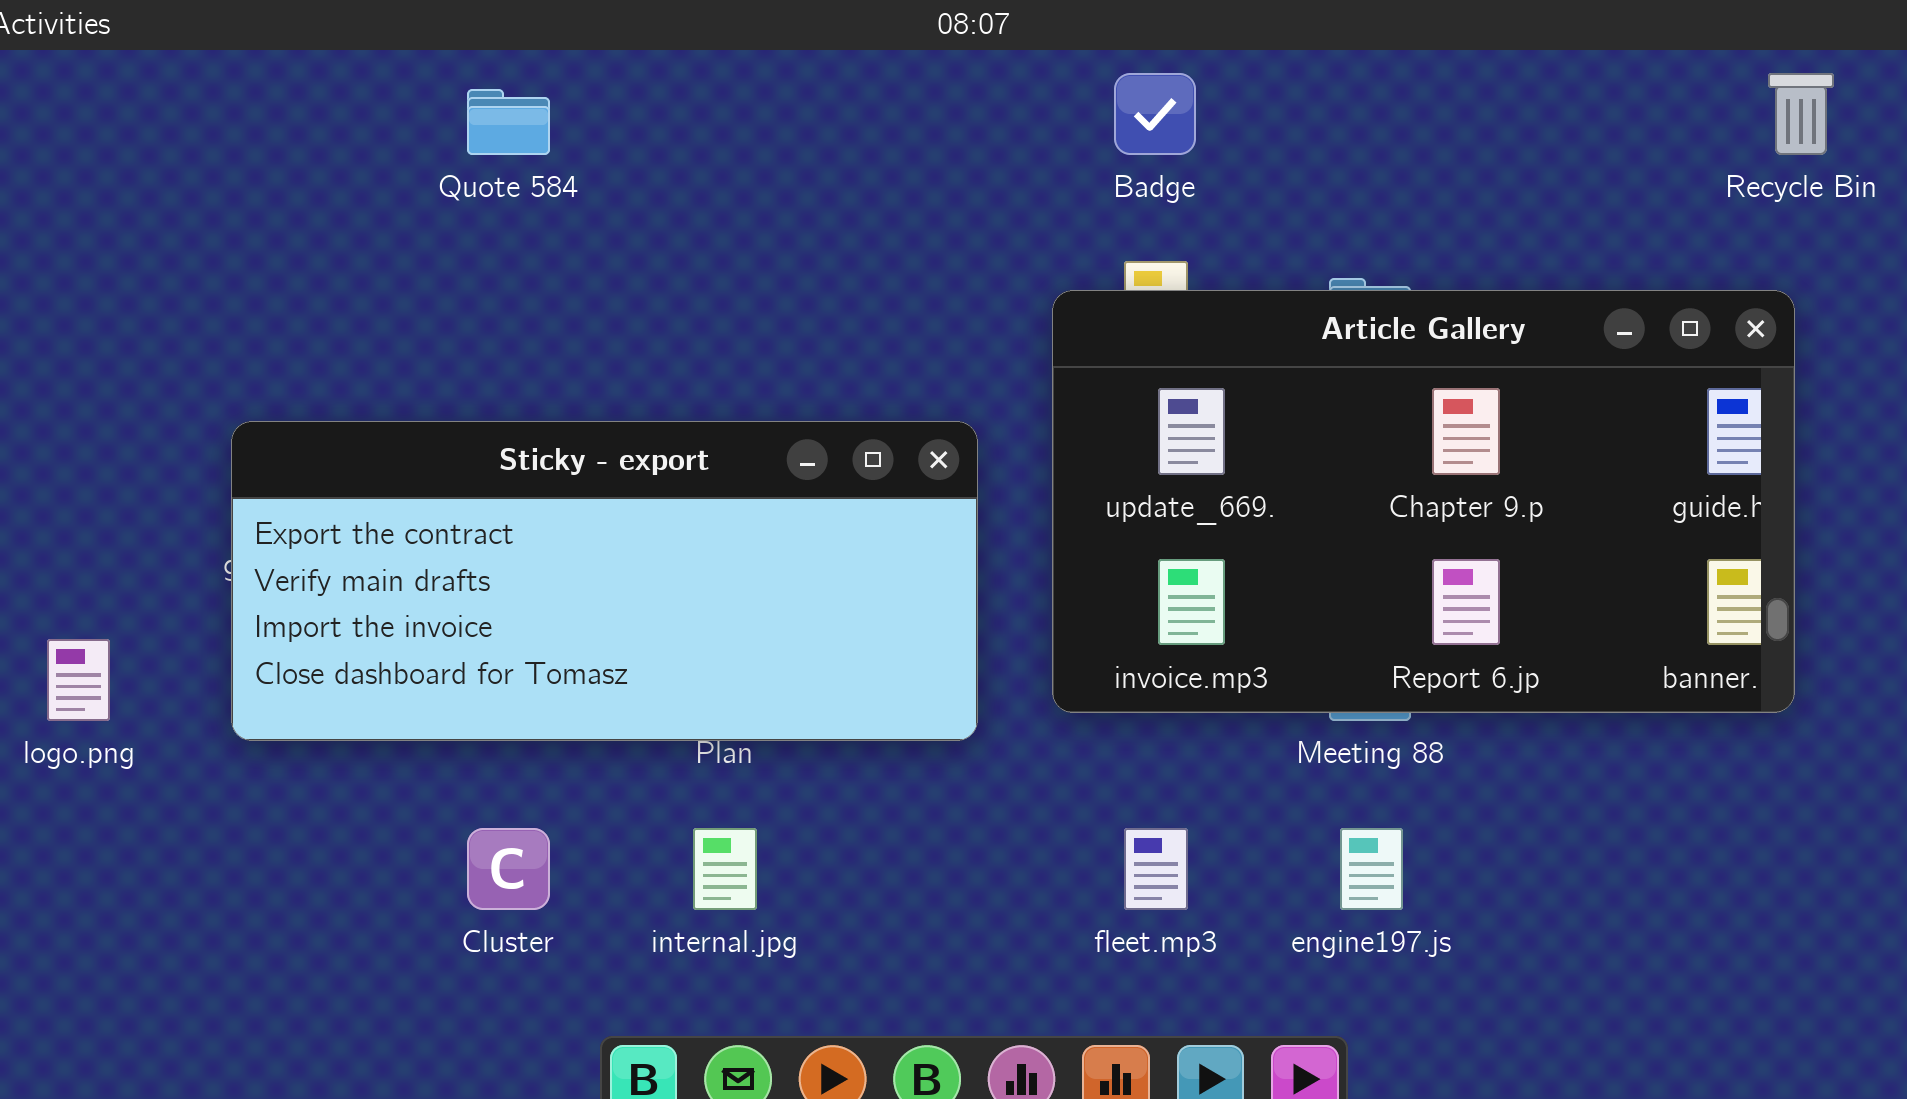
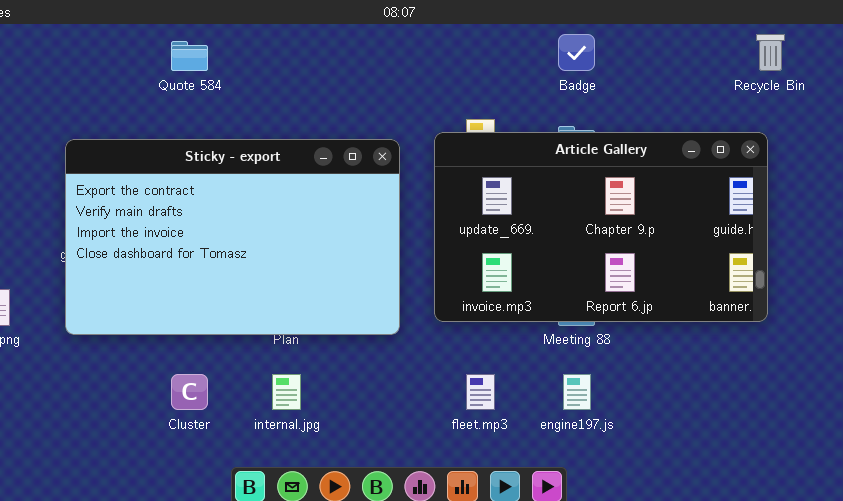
Badge: [1114,73,1196,155] -> [558,34,595,71], moved
Sticky - export: [231,421,978,741] -> [65,139,400,335], resized

